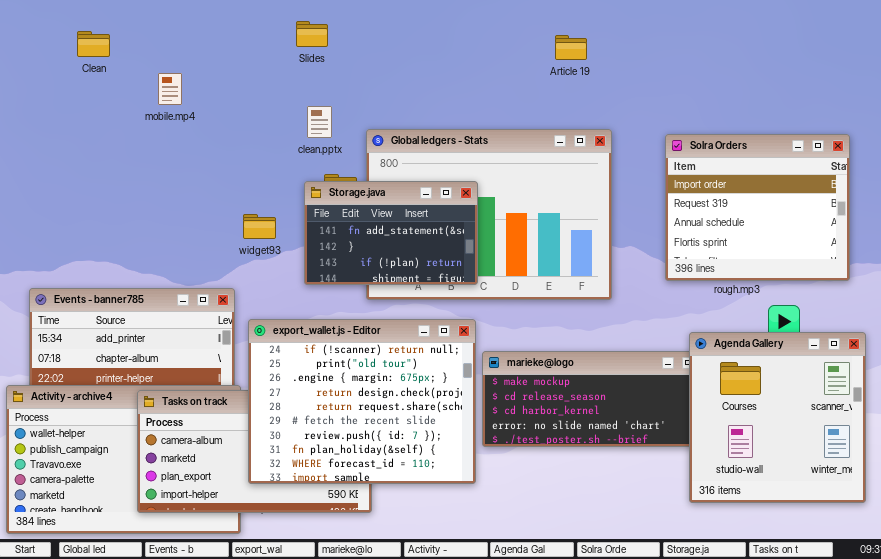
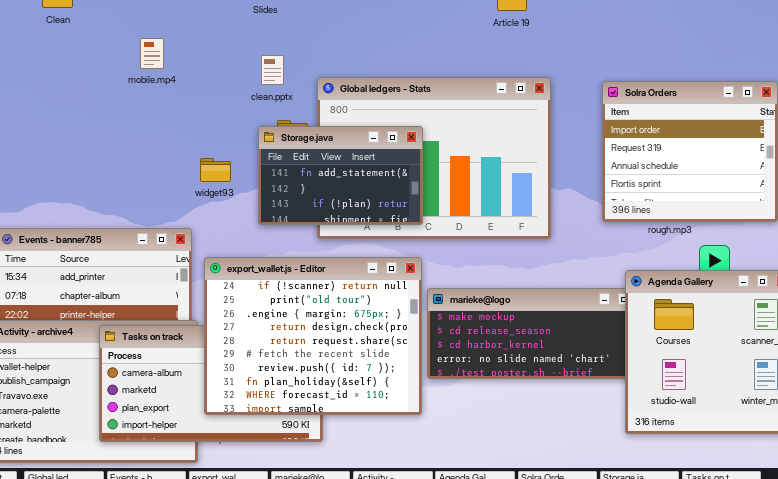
mobile.mp4: [158,73,182,105] -> [140,38,164,69], moved

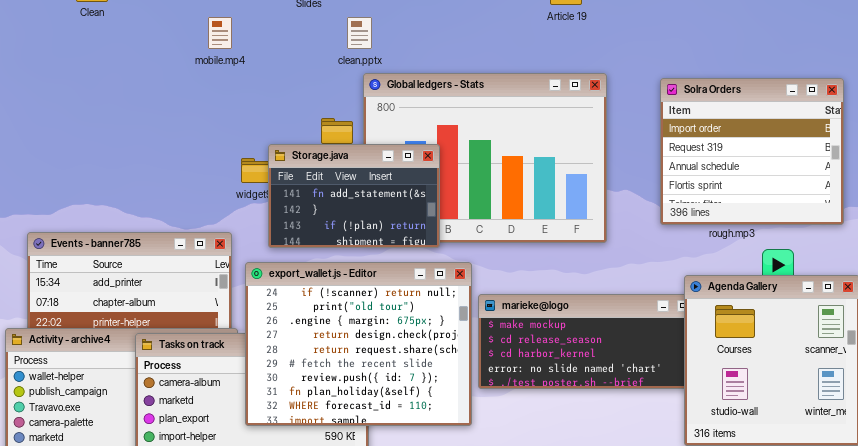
mobile.mp4: [140,38,164,69] -> [208,17,232,49], moved
clean.pptx: [261,55,284,85] -> [347,17,372,49], moved
Storage.java: [258,126,423,225] -> [268,144,440,248], moved

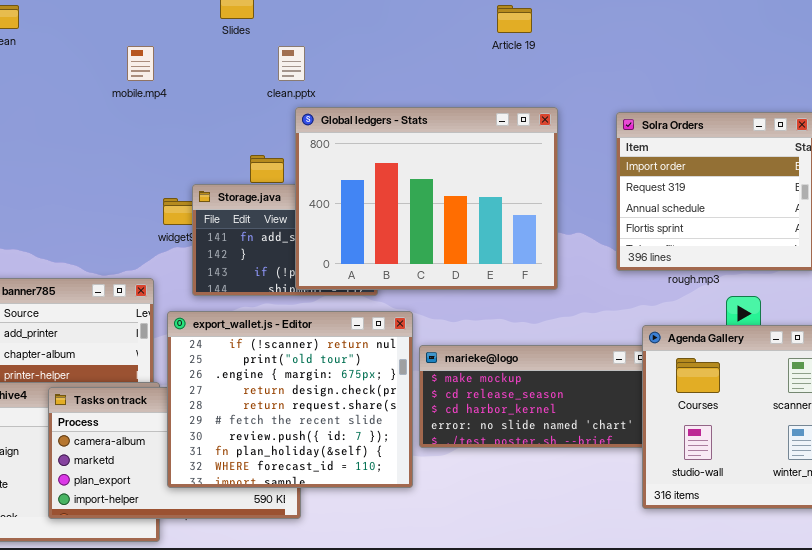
Global ledgers - Stats: [363,73,607,243] -> [295,107,558,290], raised

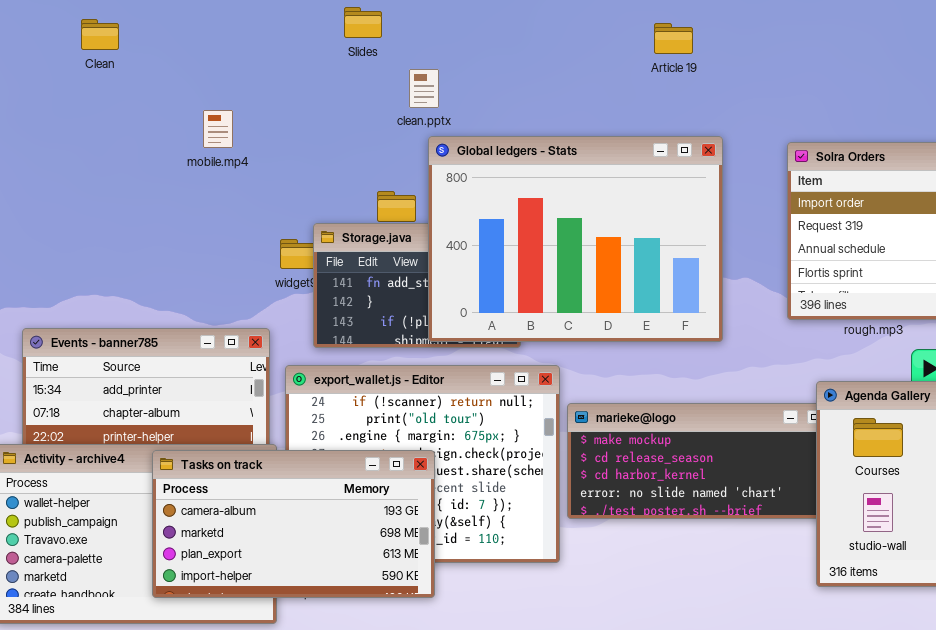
mobile.mp4: [127,46,154,81] -> [203,110,233,148], moved
Tasks on track: [48,387,301,519] -> [152,450,435,598], raised

